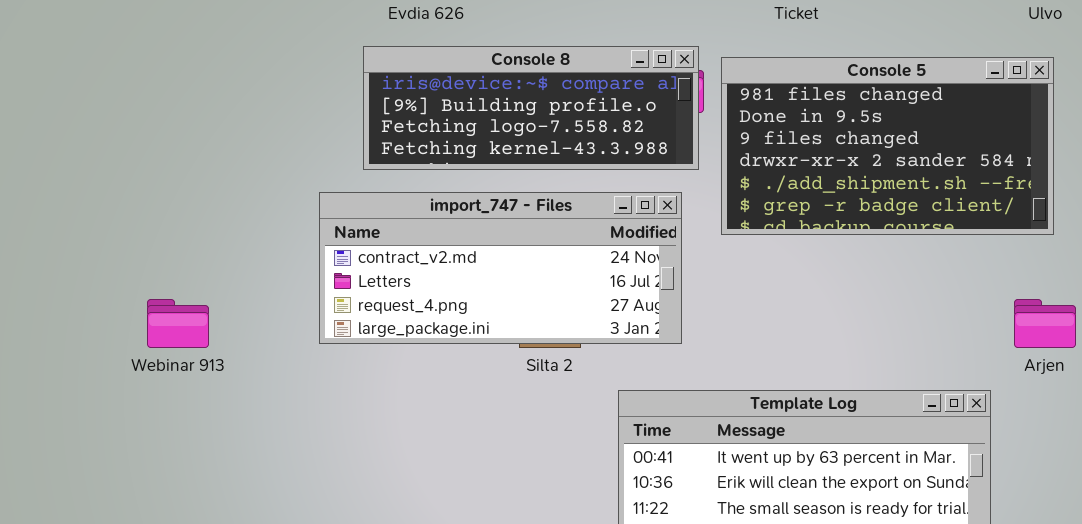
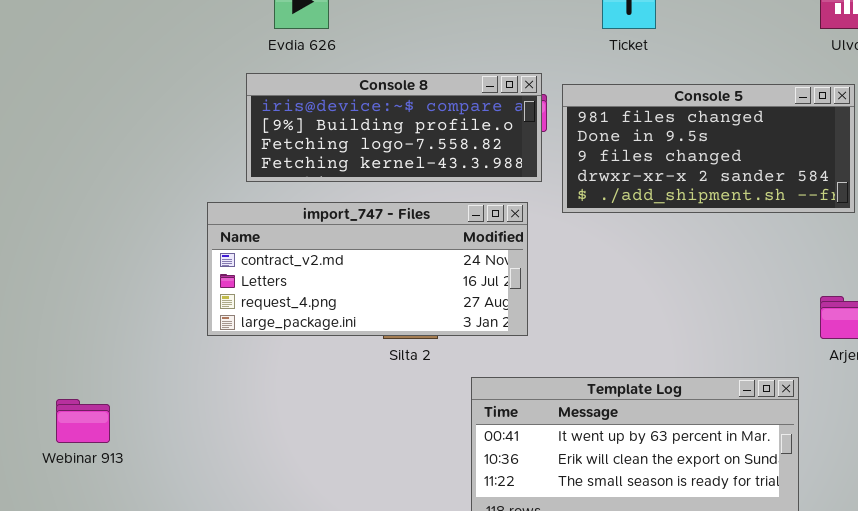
Console 5: [721,57,1054,235] -> [562,84,855,213], resized
Webinar 913: [147,299,209,348] -> [56,399,110,443], moved

